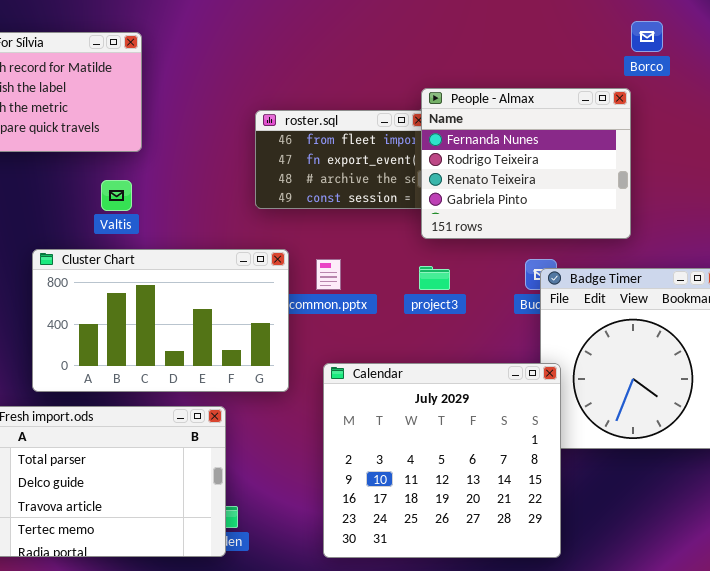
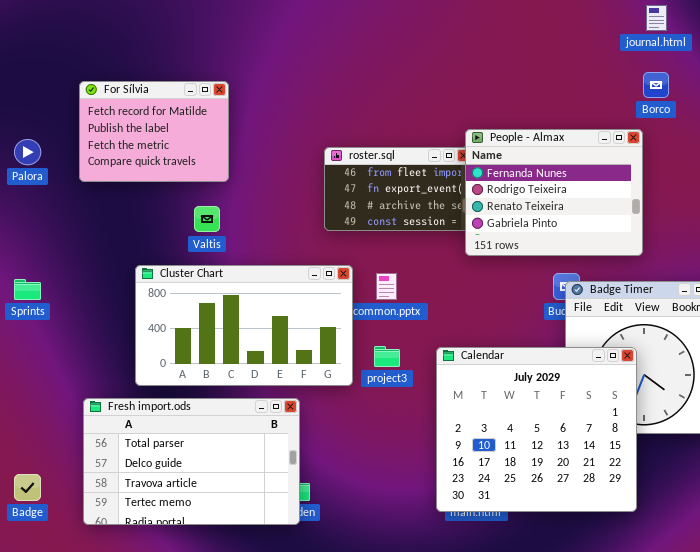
project3: [419,266,450,290] -> [374,346,400,367], moved
Calendar: [323,363,561,558] -> [436,347,637,512], moved

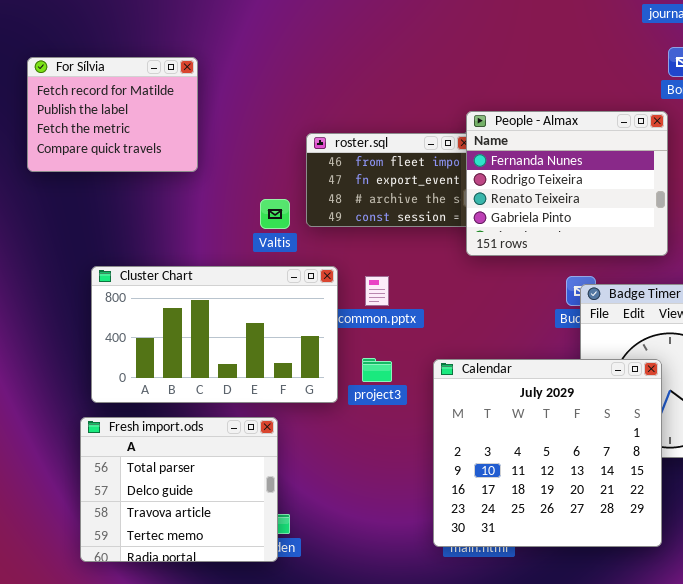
Valtis: [194,206,220,232] -> [260,199,290,229], moved
Fresh import.ods: [83,398,300,525] -> [80,417,278,562], resized

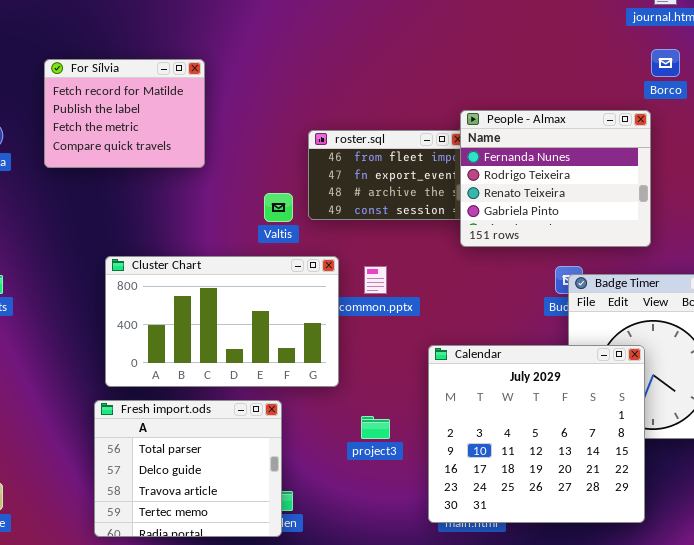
project3: [362,358,392,382] -> [361,416,390,439], moved

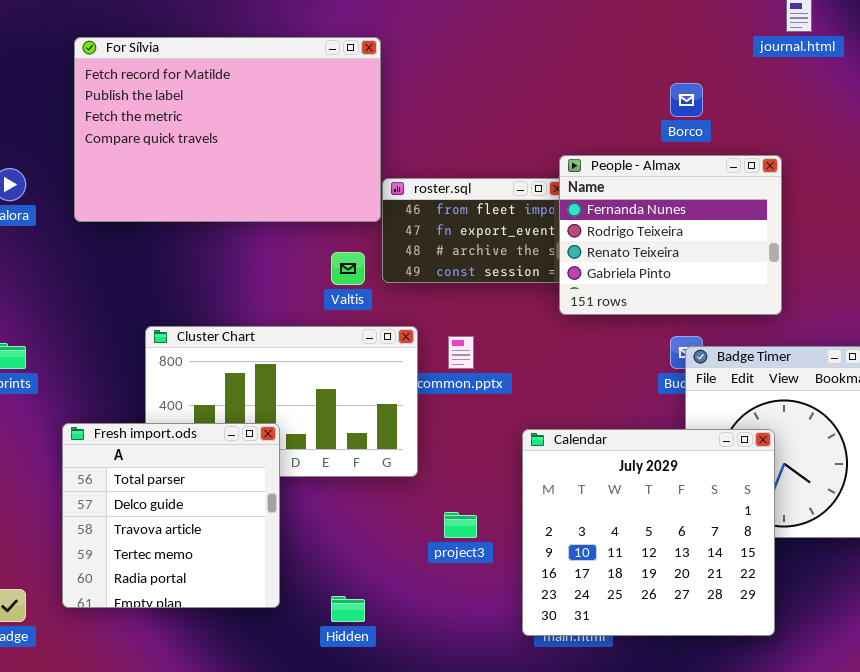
Borco: [651,49,680,77] -> [670,83,703,117], moved
For Sílvia: [44,59,205,168] -> [74,37,381,222], resized
Fresh import.ods: [94,400,282,537] -> [62,423,280,608], moved, resized

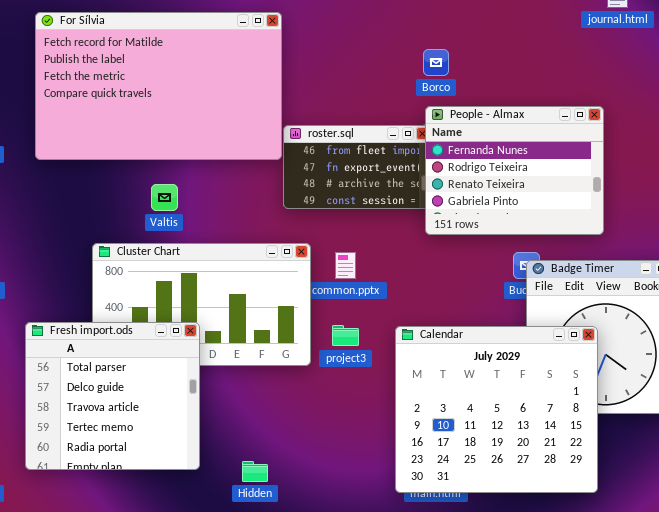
Borco: [670,83,703,117] -> [423,49,449,76], moved
Valtis: [331,252,365,285] -> [151,184,178,211], moved
project3: [444,512,477,538] -> [332,325,359,346], moved

